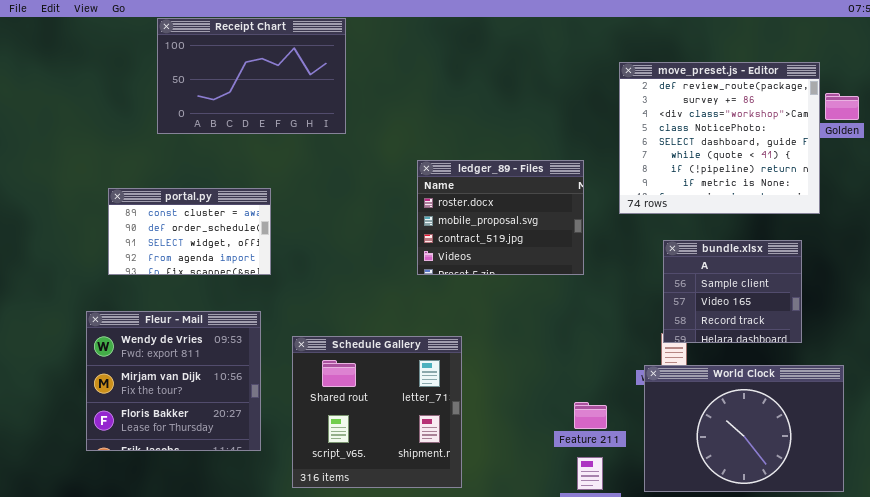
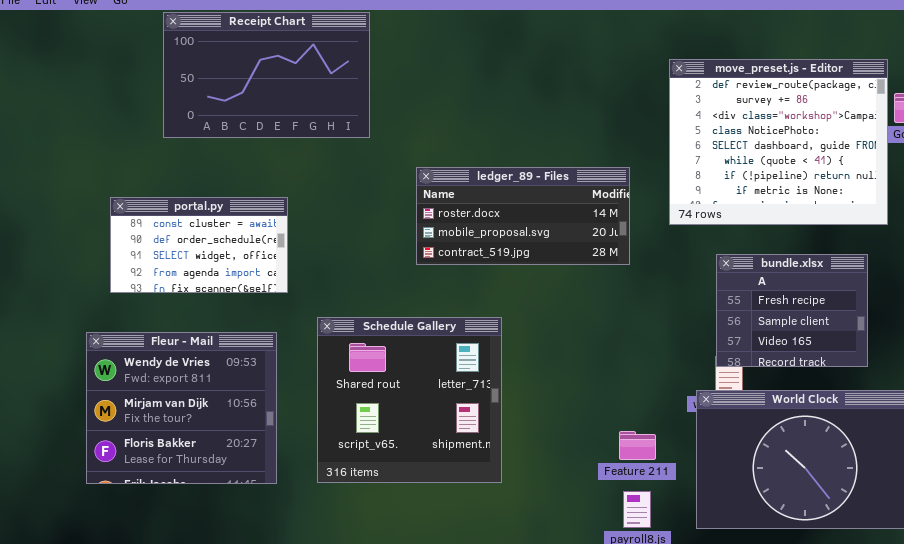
ledger_89 - Files: [417,160,584,275] -> [416,167,630,265], resized
bundle.xlsx: [663,240,802,343] -> [716,254,868,367], scrolled up 1 row
Schedule Gallery: [292,336,462,488] -> [317,317,502,483], moved

